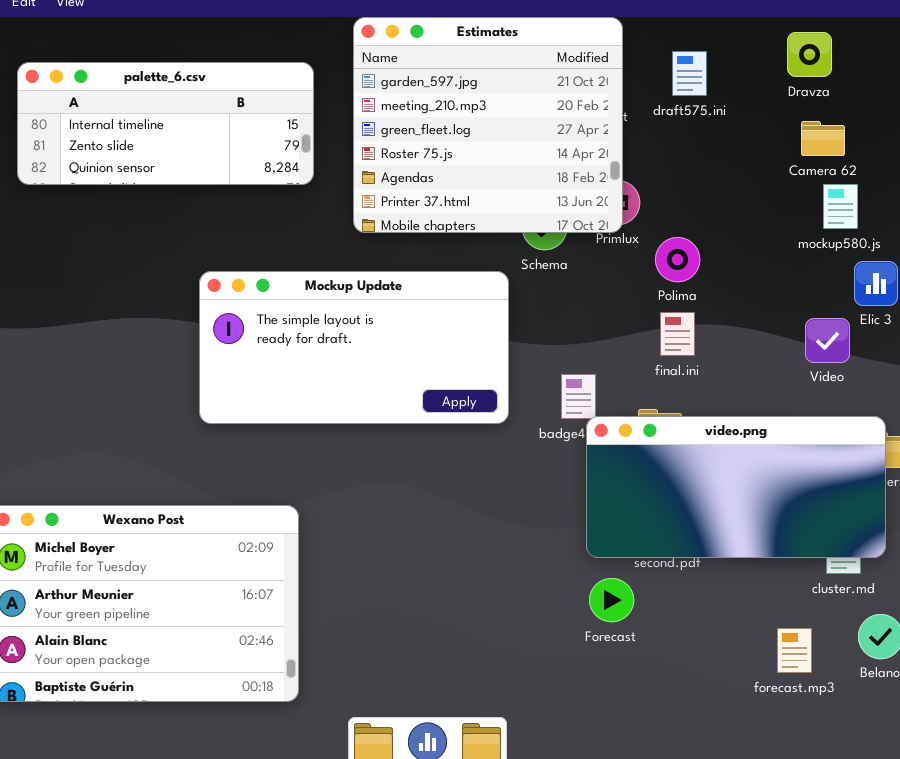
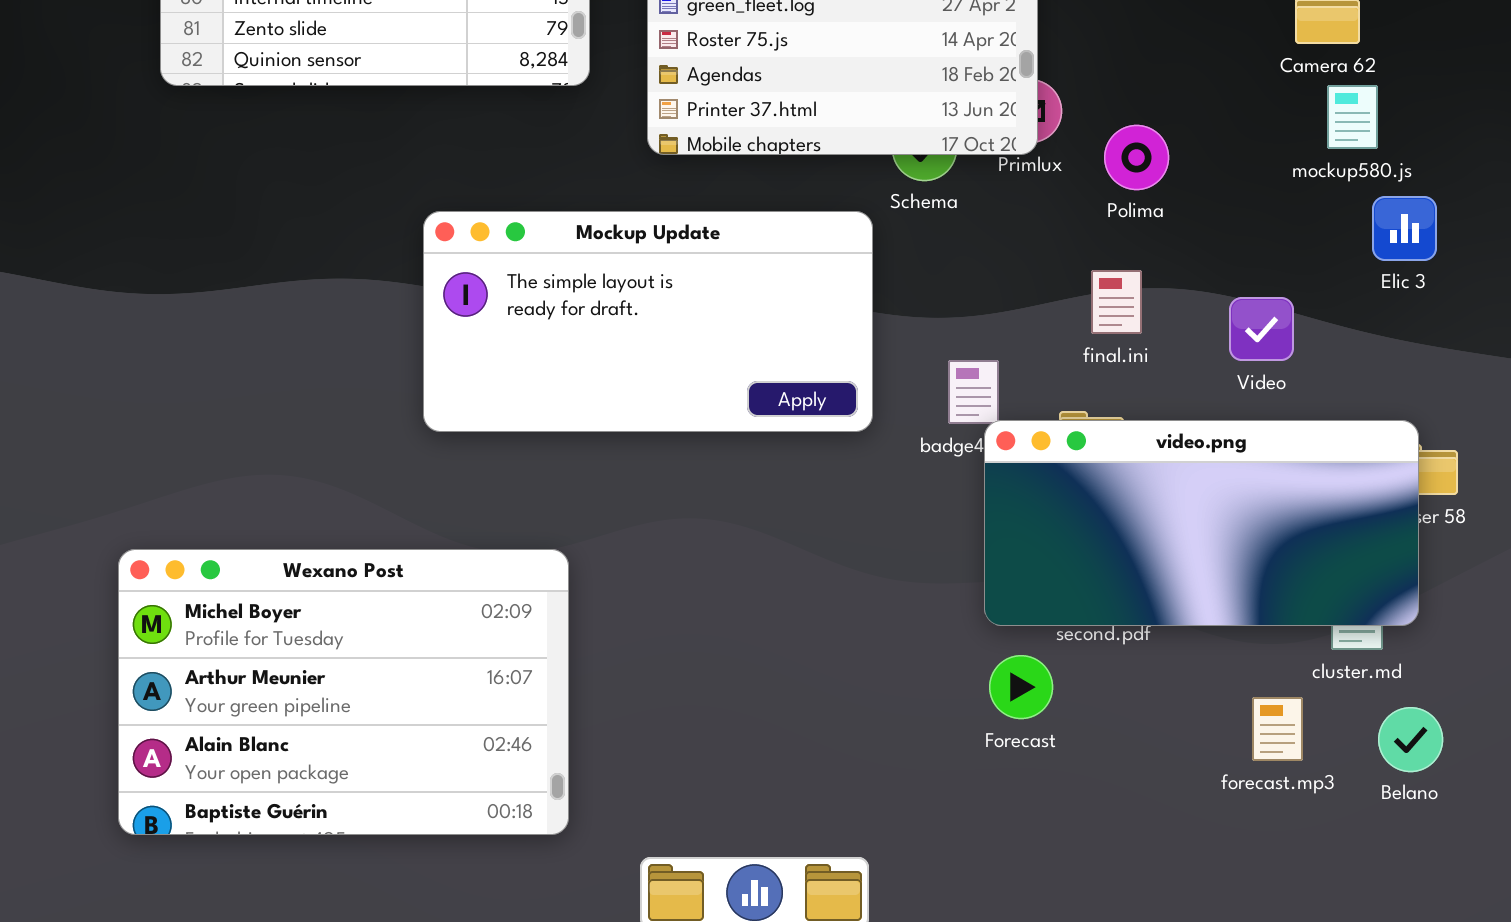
Polima: [655,237,700,282] -> [1104,125,1169,190], moved
Video: [805,318,850,363] -> [1229,297,1294,361], moved
forecast.mp3: [777,628,812,673] -> [1252,697,1303,761], moved

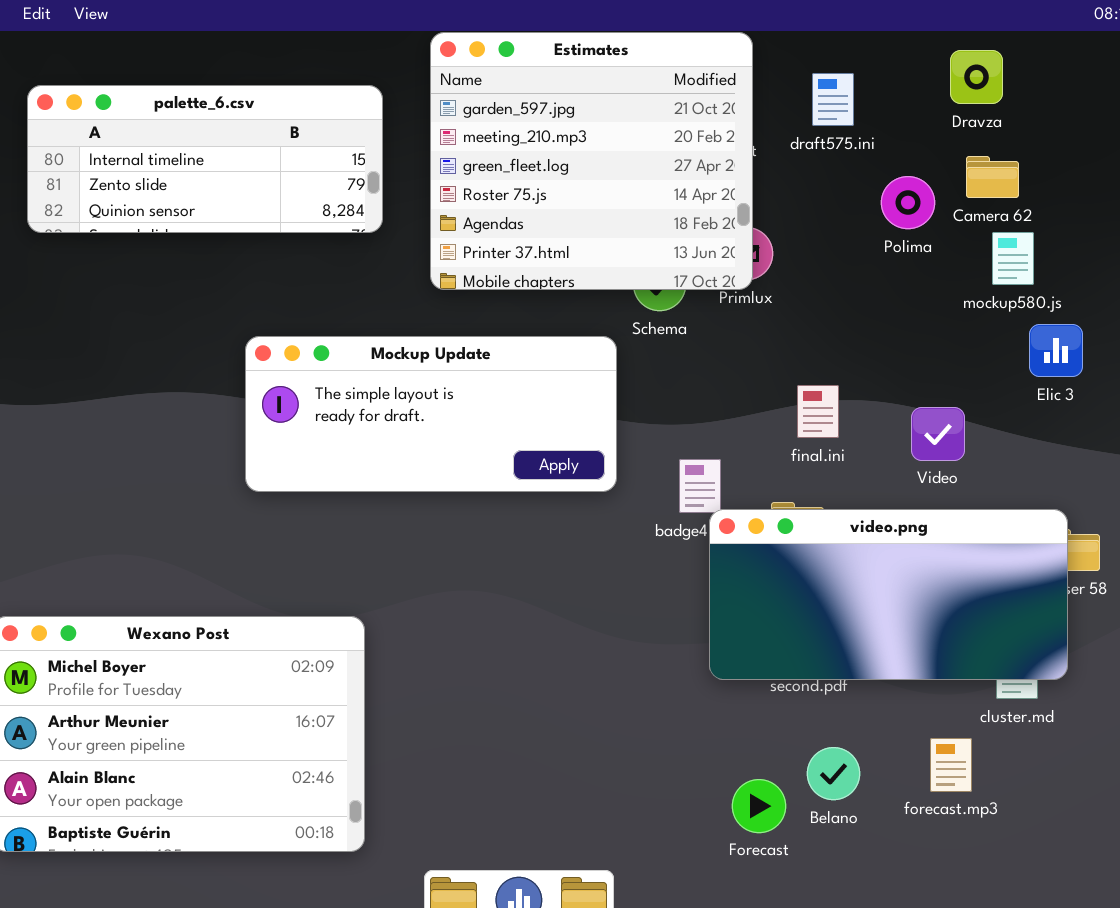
Polima: [1104,125,1169,190] -> [881,176,935,229], moved
Mockup Update: [423,211,873,432] -> [245,336,617,492], resized
Forecast: [989,655,1053,719] -> [732,779,786,833], moved
Belano: [1378,707,1443,772] -> [807,747,860,800], moved

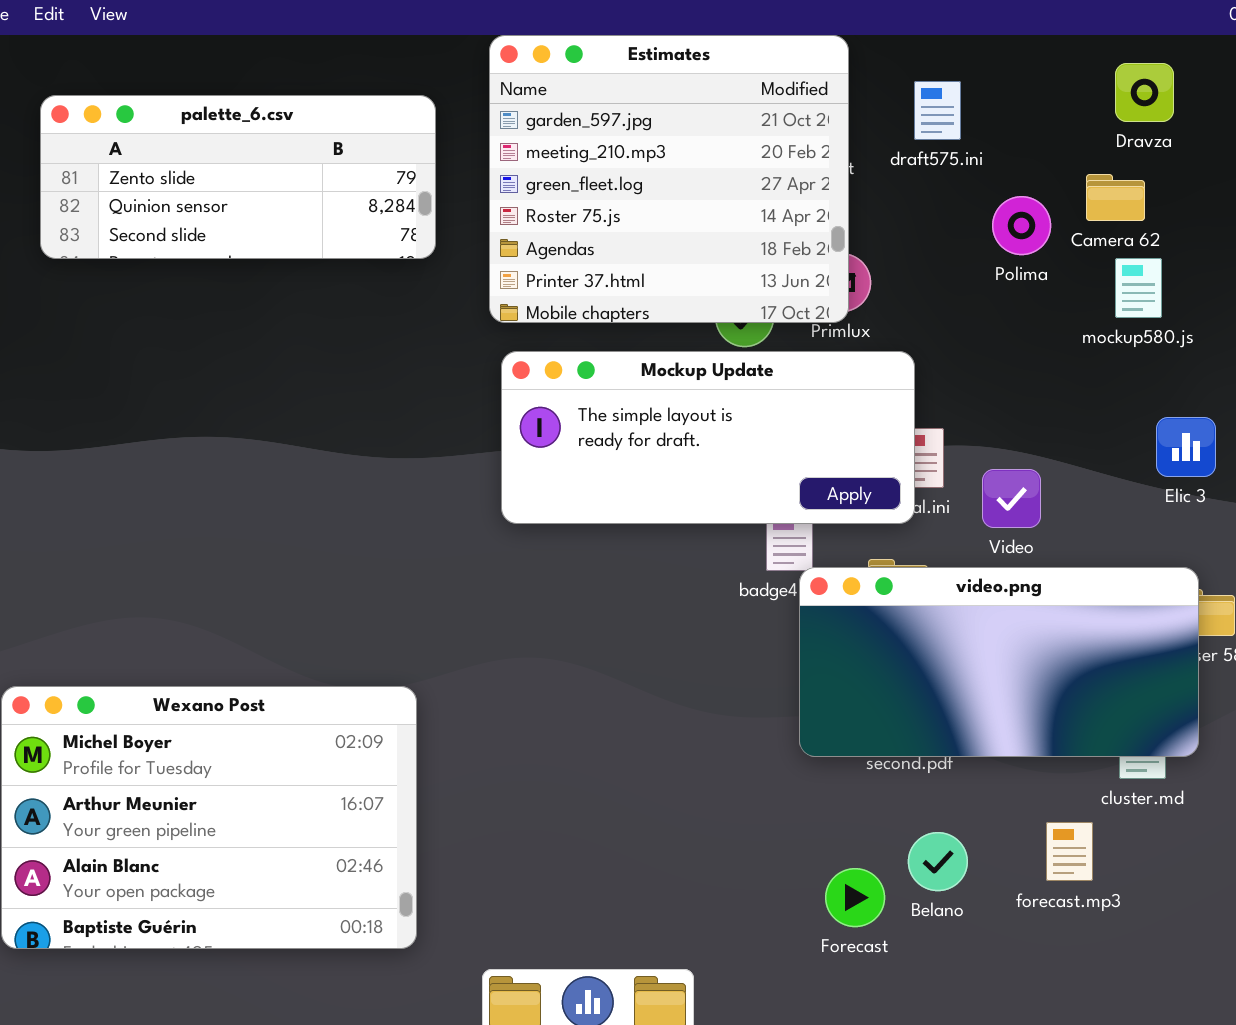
Dravza: [950,50,1003,104] -> [1115,63,1174,122], moved
palette_6.csv: [27,85,383,233] -> [40,95,436,259], scrolled down 1 row
Elic 3: [1029,324,1083,377] -> [1156,417,1216,477], moved
Mockup Update: [245,336,617,492] -> [501,351,915,524], moved
Video: [911,407,965,461] -> [982,469,1041,528], moved

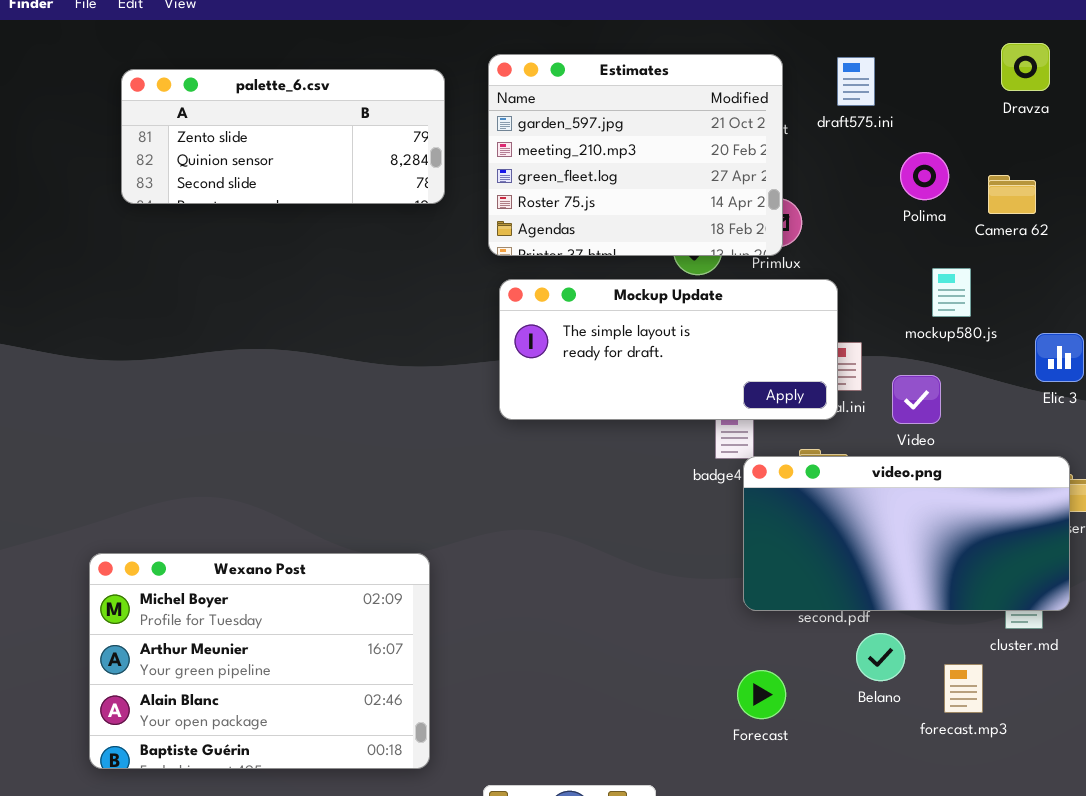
Estimates: [489,35,849,323] -> [488,54,783,256], resized
Camera 62: [1086,174,1145,221] -> [988,175,1036,214], moved
mockup580.js: [1115,258,1162,318] -> [932,268,971,317], moved
Belano: [908,832,968,891] -> [856,633,905,681], moved
Forecast: [825,868,885,927] -> [737,670,786,719], moved

